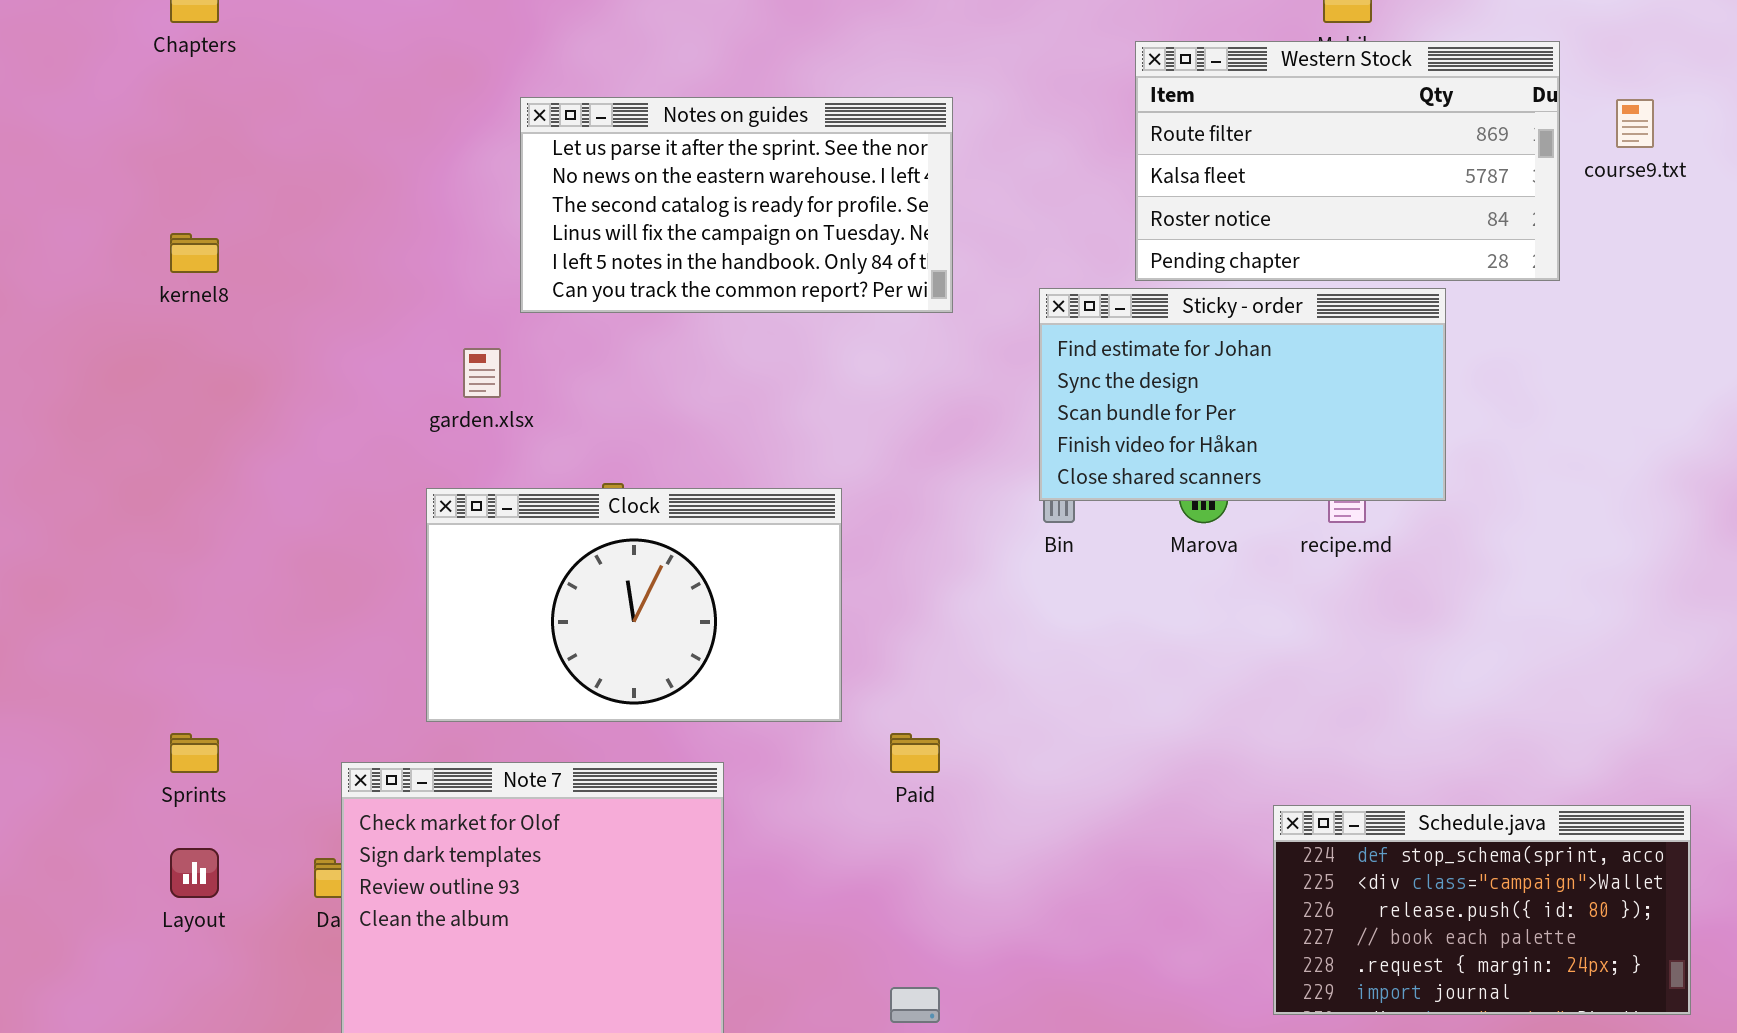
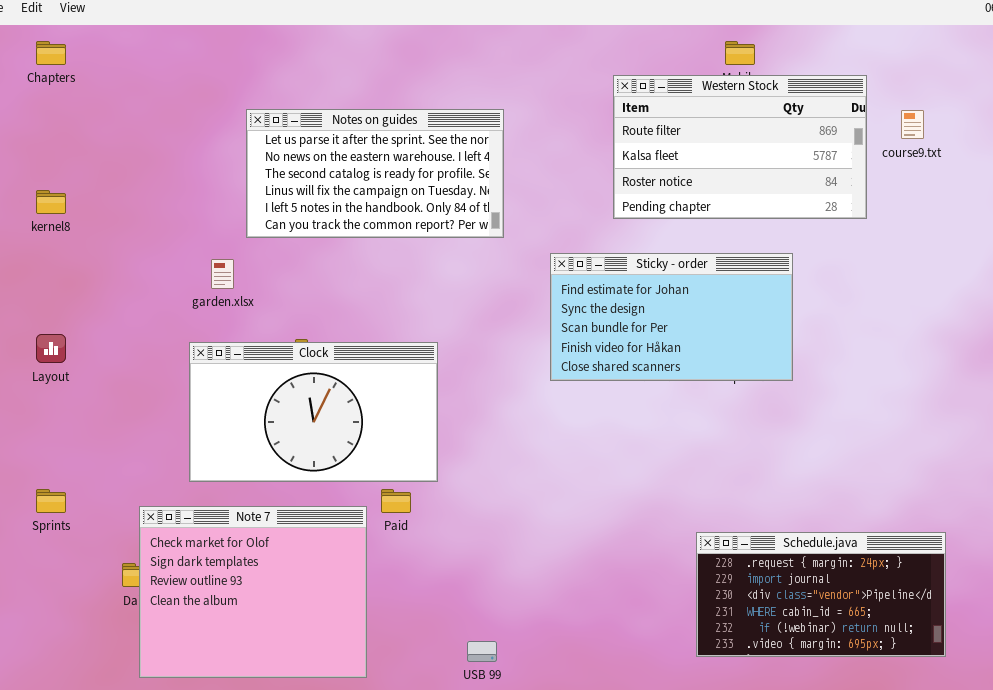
Sticky - order: [1039,288,1446,501] -> [550,253,793,381], moved
Paid: [890,733,940,773] -> [381,489,411,513], moved
Schedule.java: [1273,805,1691,1015] -> [696,532,946,657], scrolled down 4 rows
Layout: [170,848,219,898] -> [36,334,66,363], moved

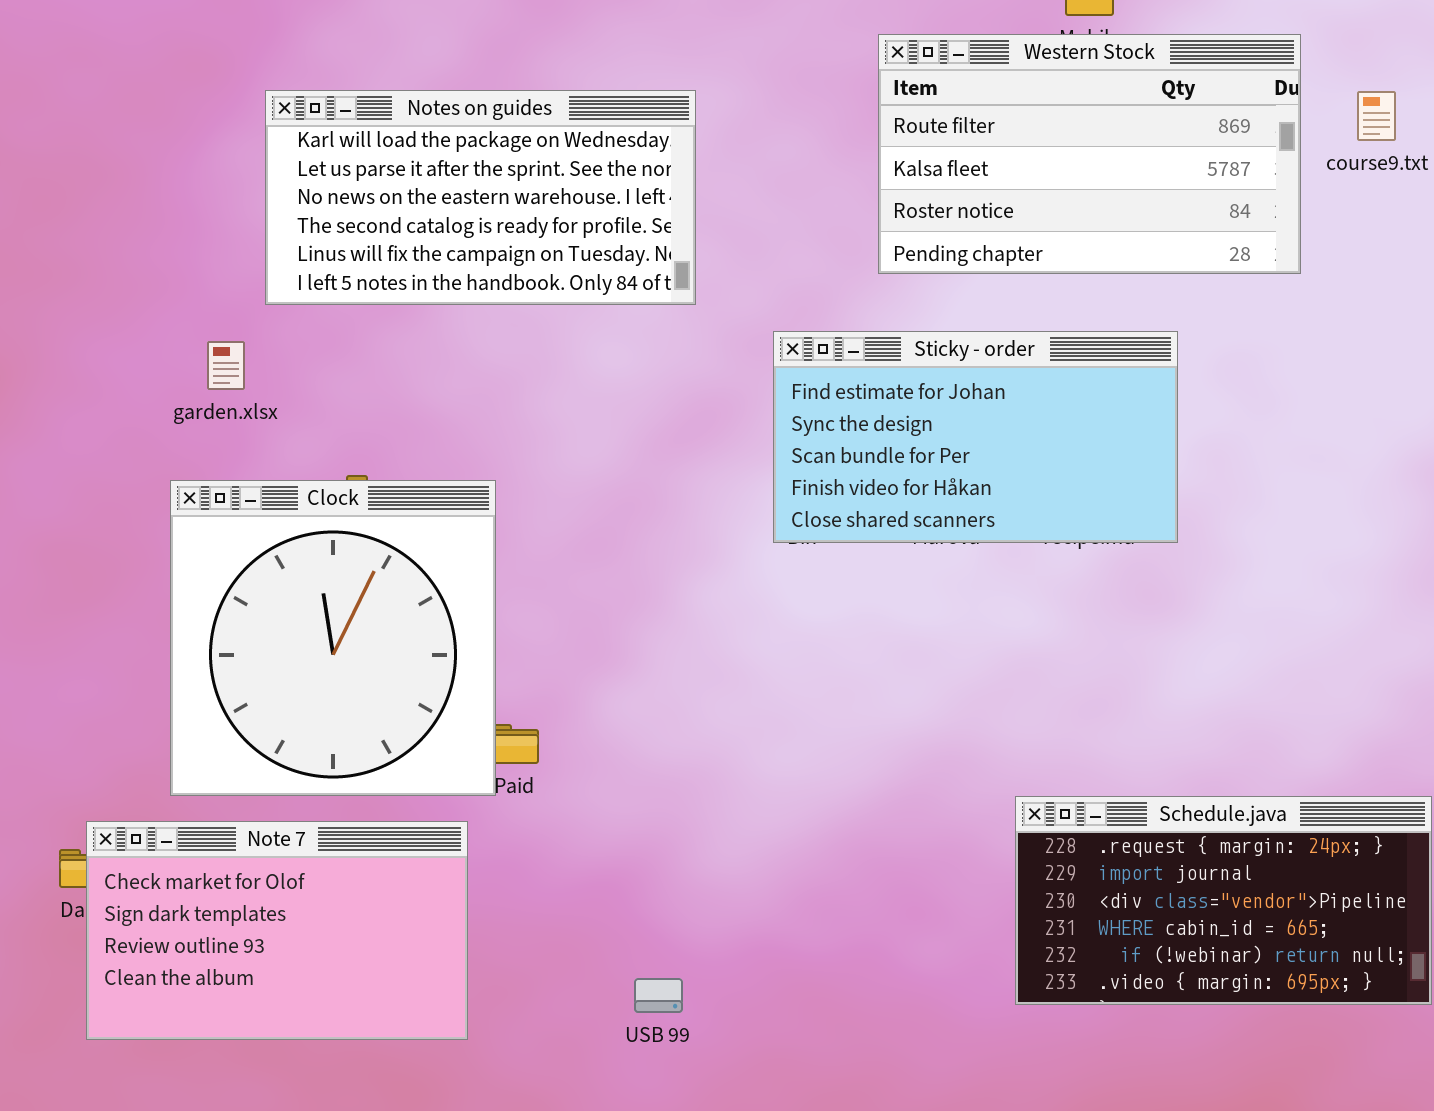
Notes on guides: [246,109,504,238] -> [265,90,696,305], scrolled up 1 row
Clock: [189,342,438,482] -> [170,480,496,796], resized
Note 7: [139,506,367,678] -> [86,821,468,1040], resized

